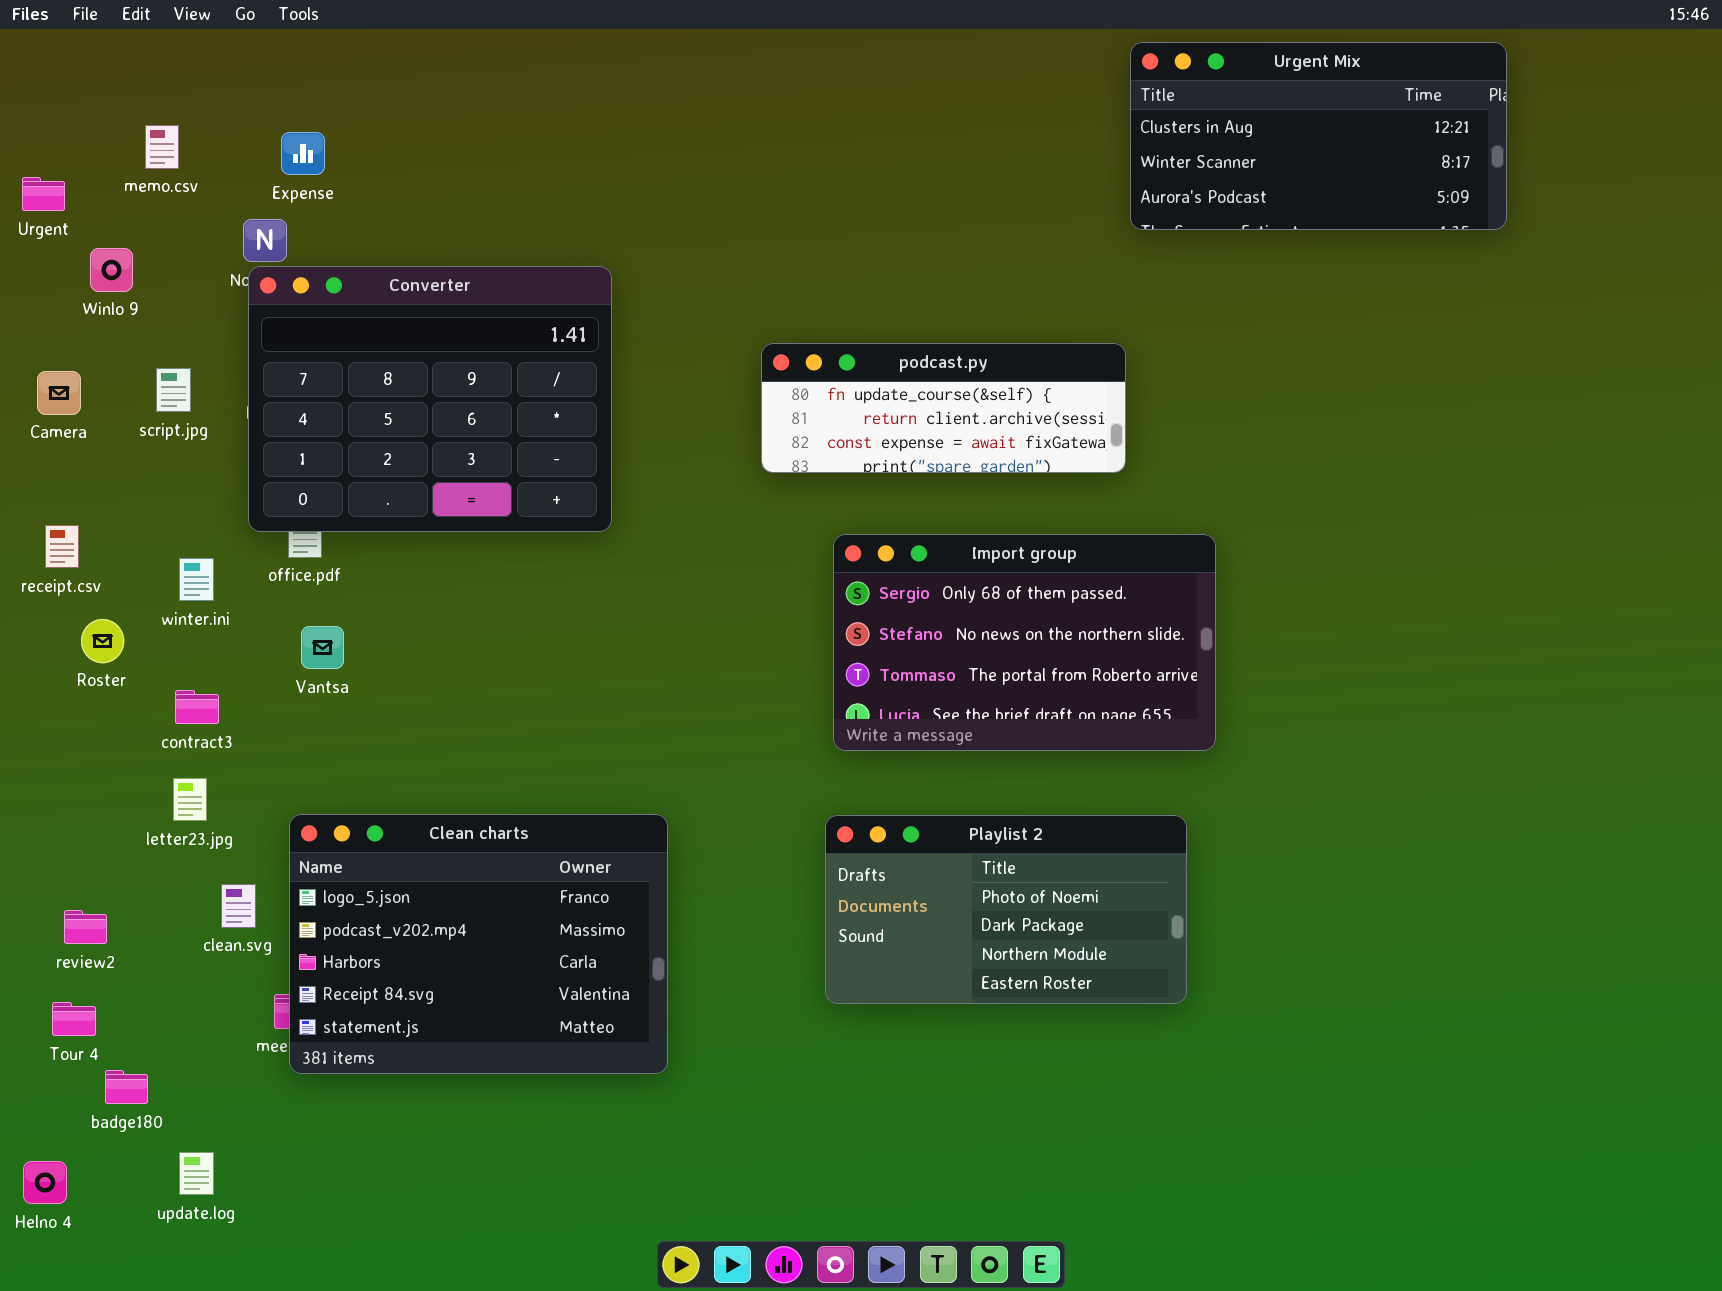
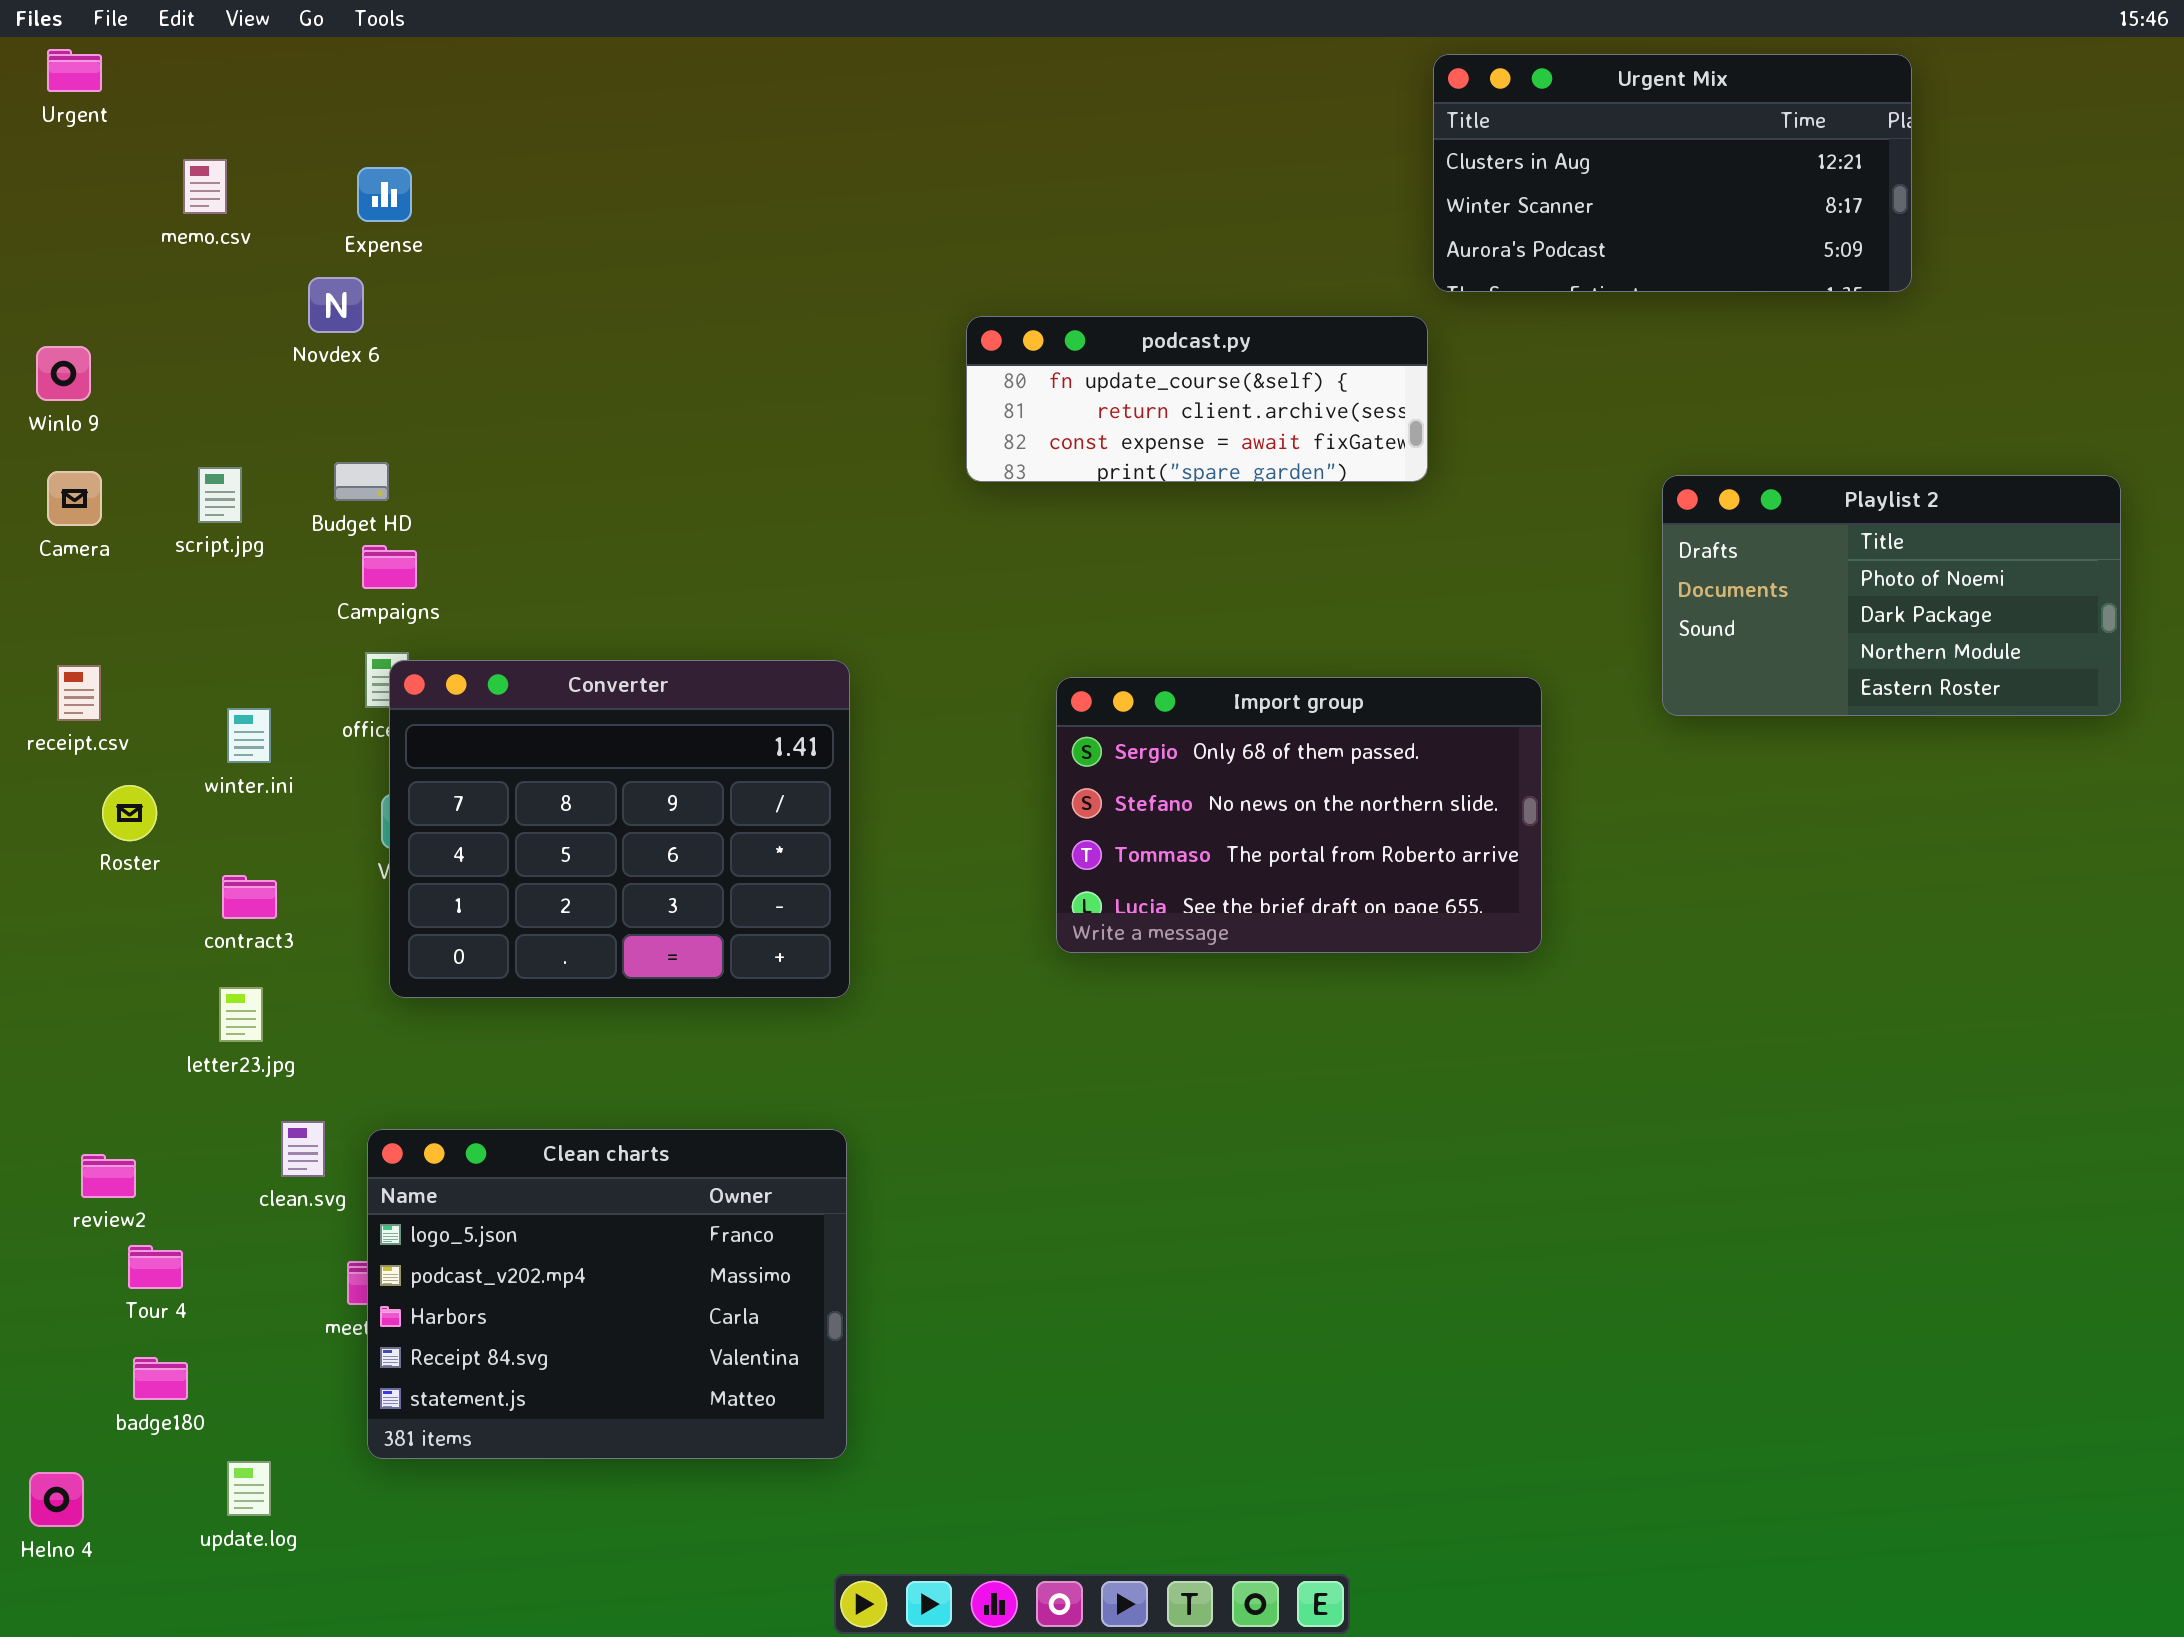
Urgent: [22,177,65,211] -> [47,49,102,92], moved
Winlo 9: [90,248,133,292] -> [36,346,91,401], moved
Converter: [248,266,612,532] -> [389,660,850,998], moved
podcast.py: [761,343,1126,473] -> [966,316,1428,482], moved
Clean charts: [289,814,668,1074] -> [367,1129,847,1459], moved
Playlist 2: [825,815,1187,1004] -> [1662,475,2121,716], moved
Tour 4: [52,1002,96,1036] -> [128,1245,183,1289], moved

